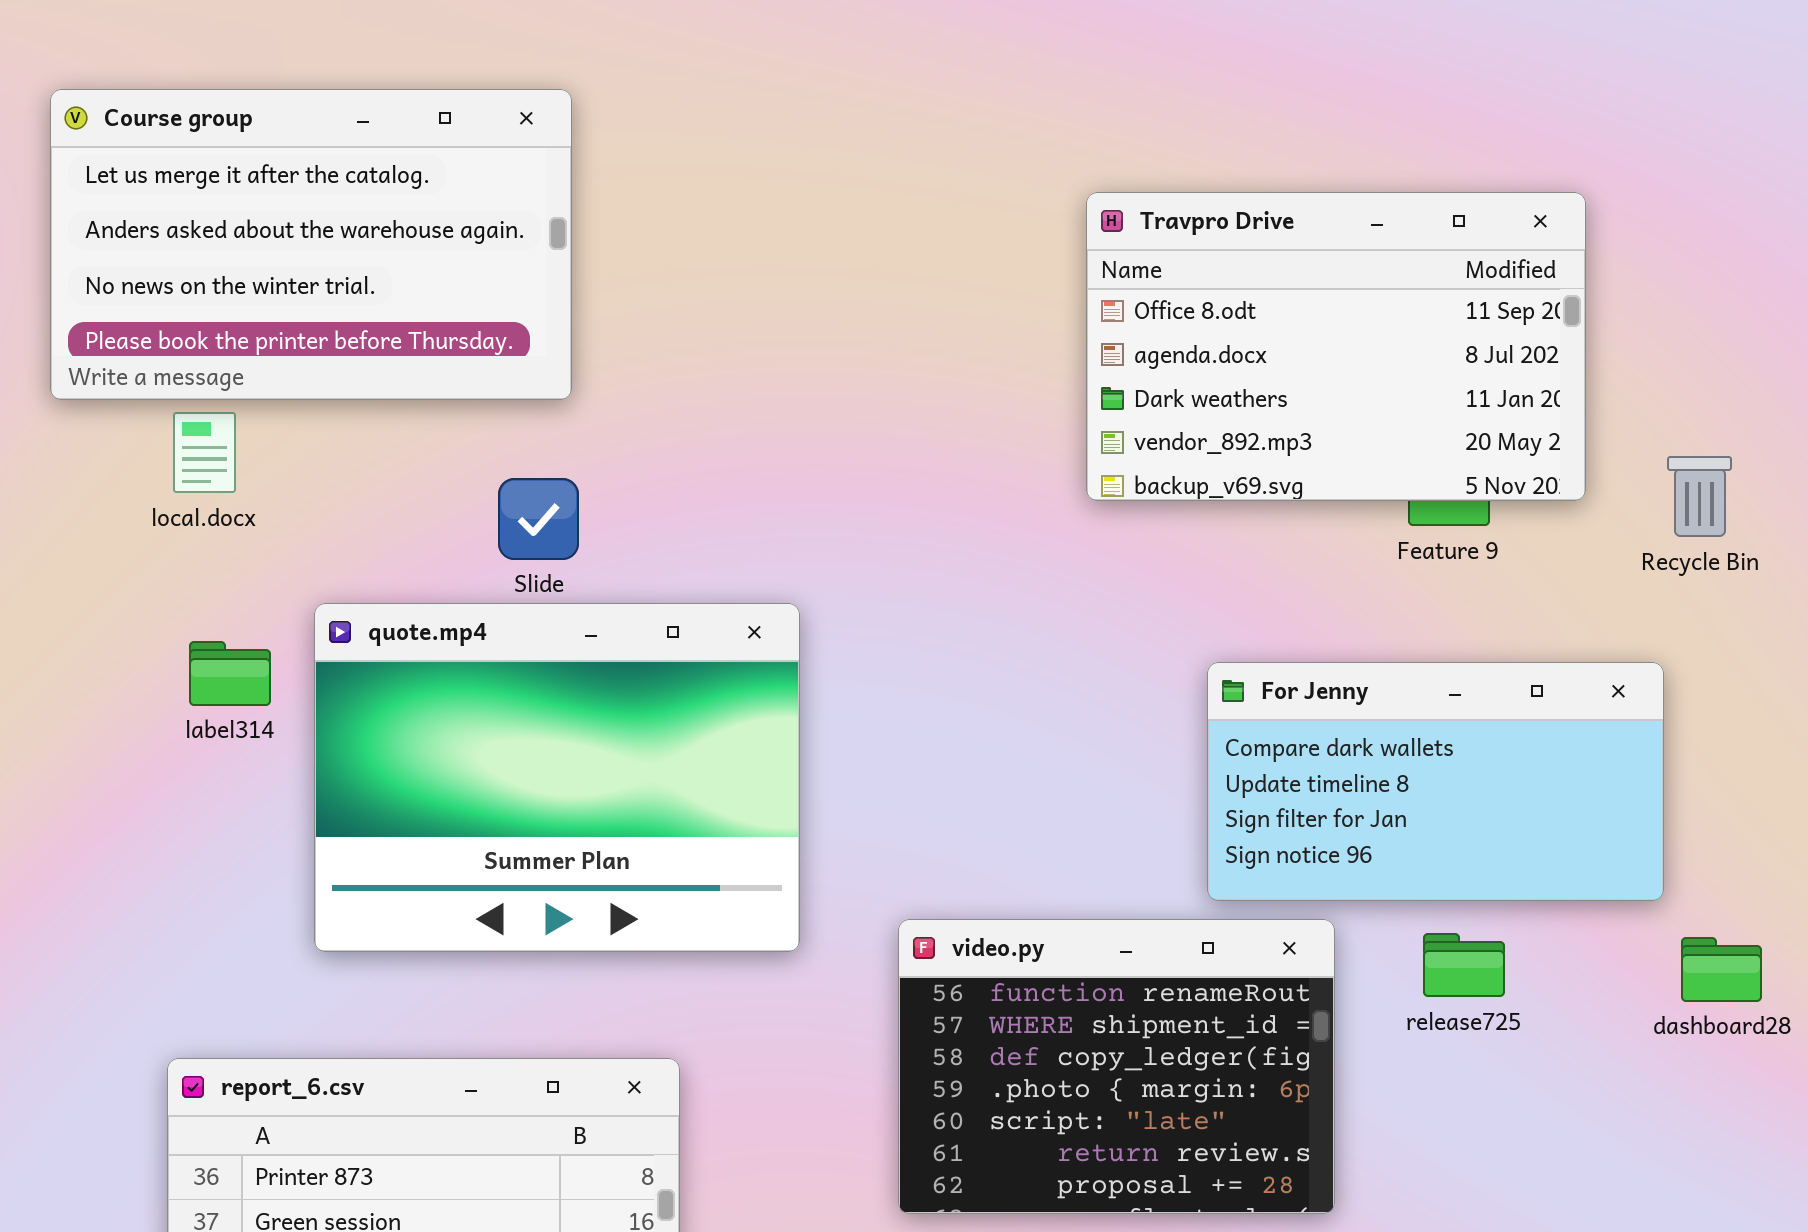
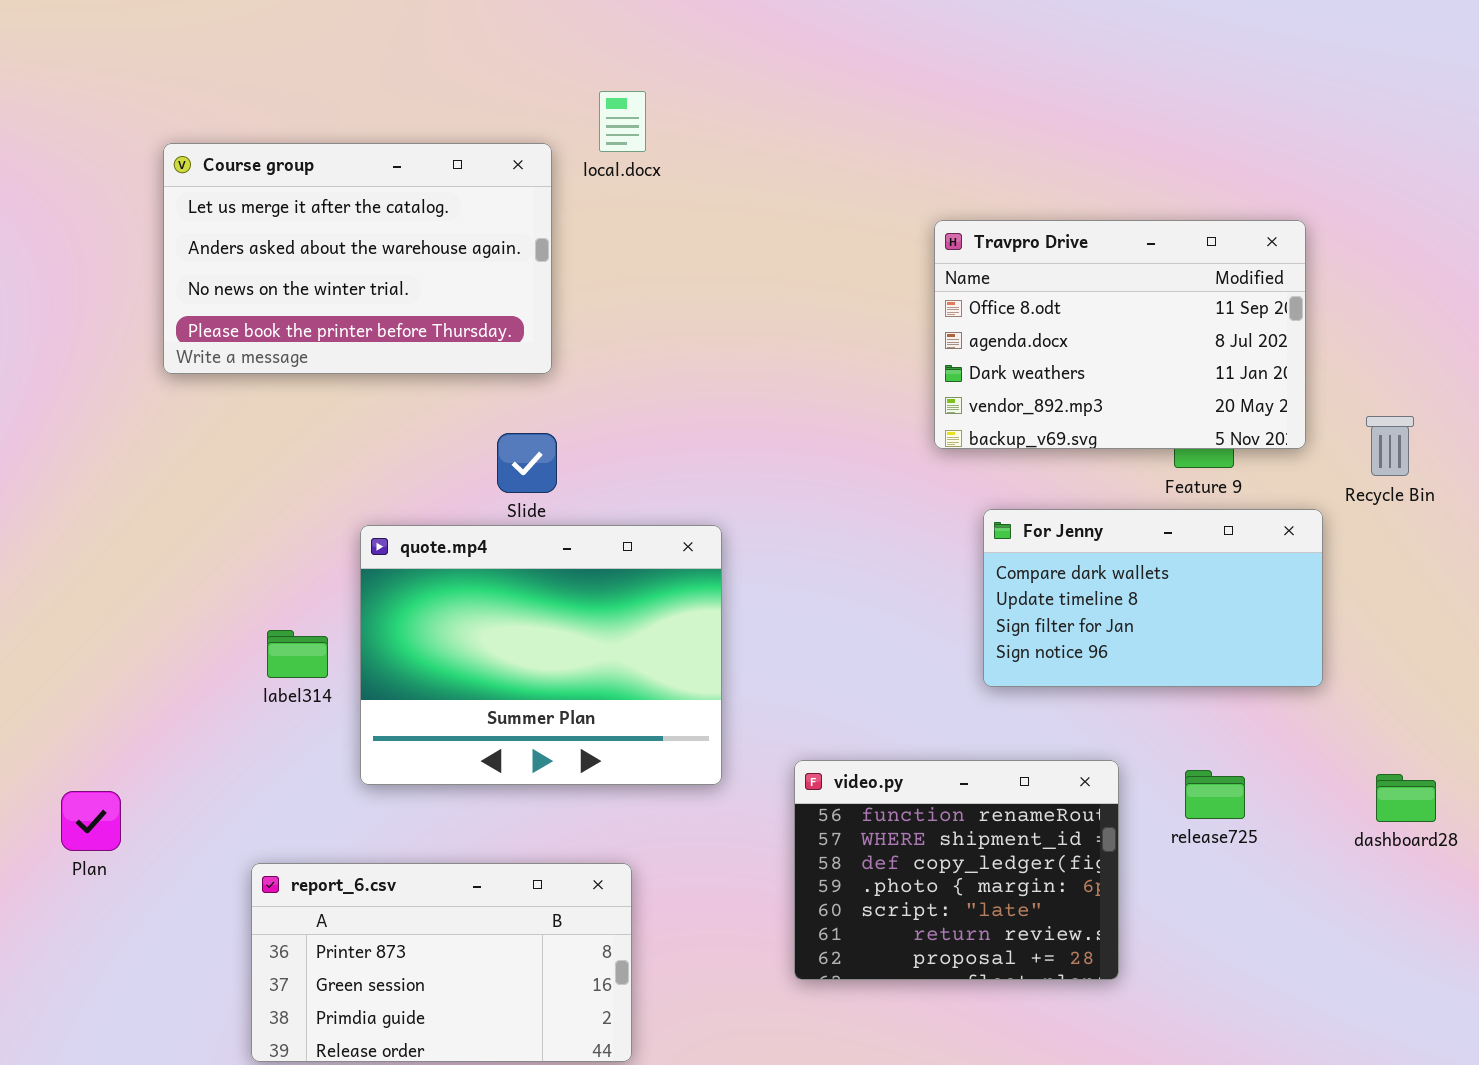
local.docx: [173,412,236,493] -> [599,91,646,152], moved
label314: [189,641,271,706] -> [267,630,328,678], moved
For Jenny: [1207,662,1664,901] -> [983,509,1323,687], moved

